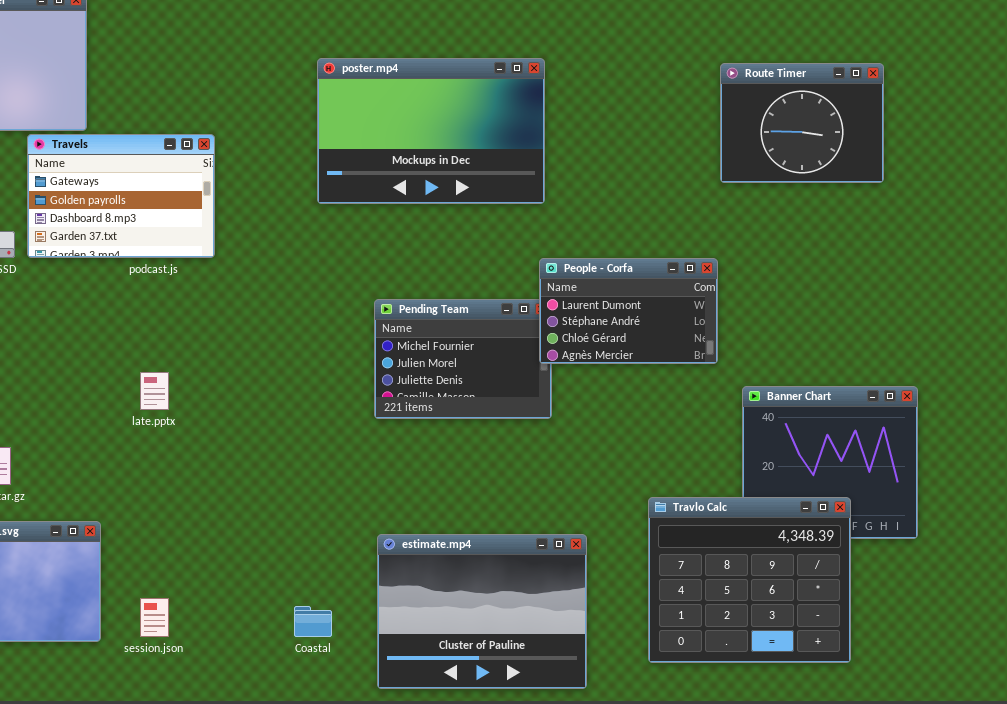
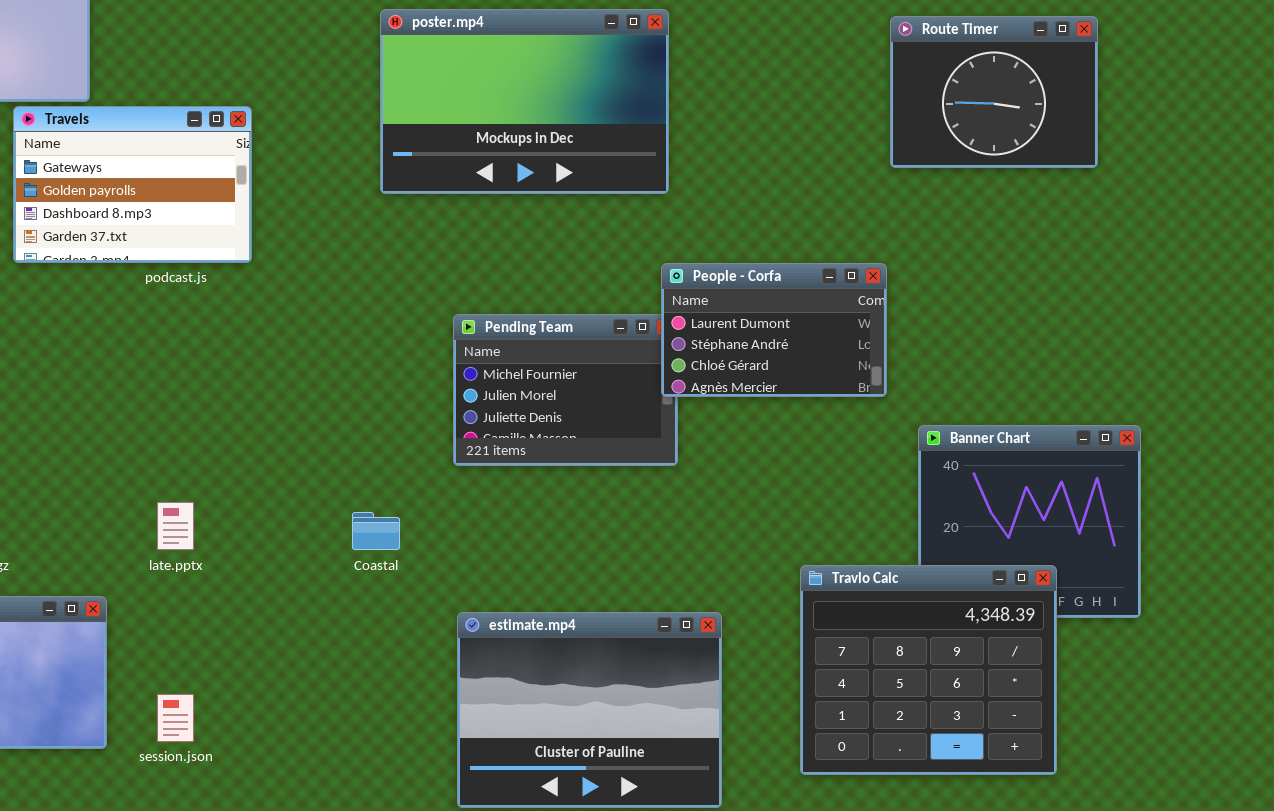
late.pptx: [140,372,169,410] -> [157,502,194,550], moved
Coastal: [294,606,332,637] -> [352,512,400,550], moved

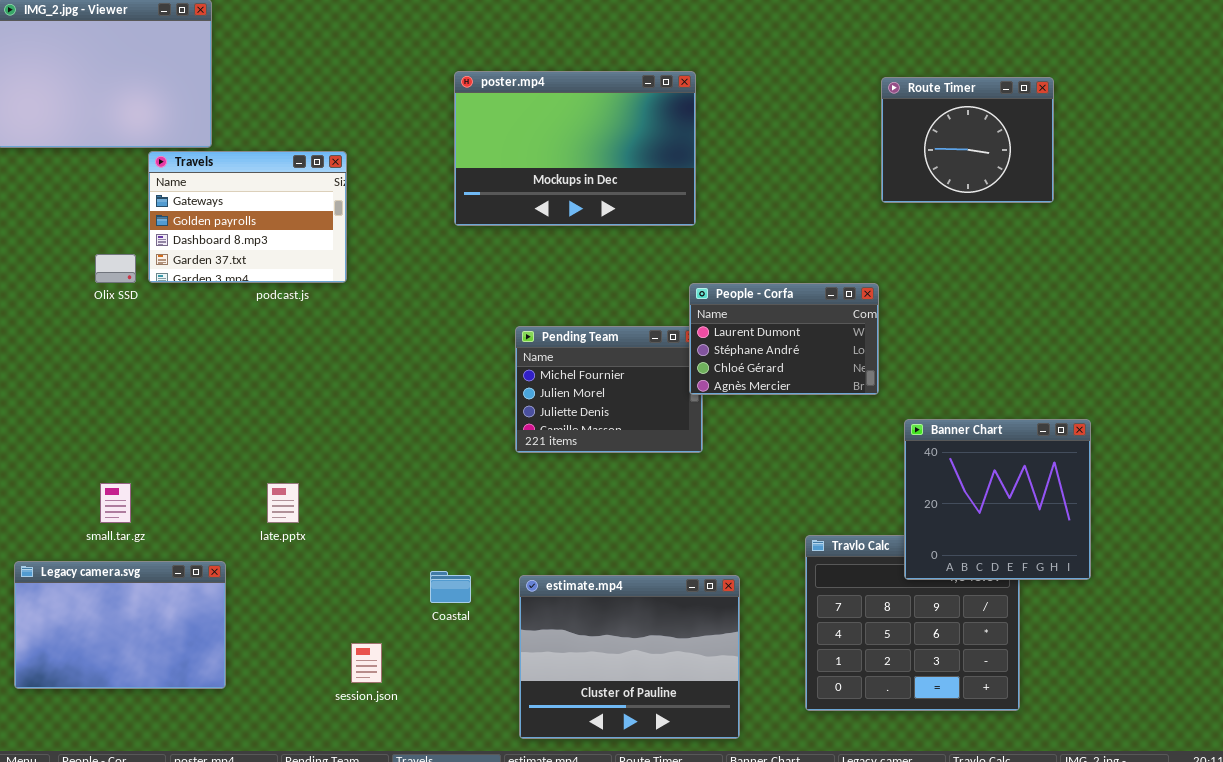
Banner Chart: [918,425,1141,618] -> [904,419,1091,580], raised
Coastal: [352,512,400,550] -> [430,571,471,603], moved
session.json: [157,694,194,742] -> [351,643,382,683], moved

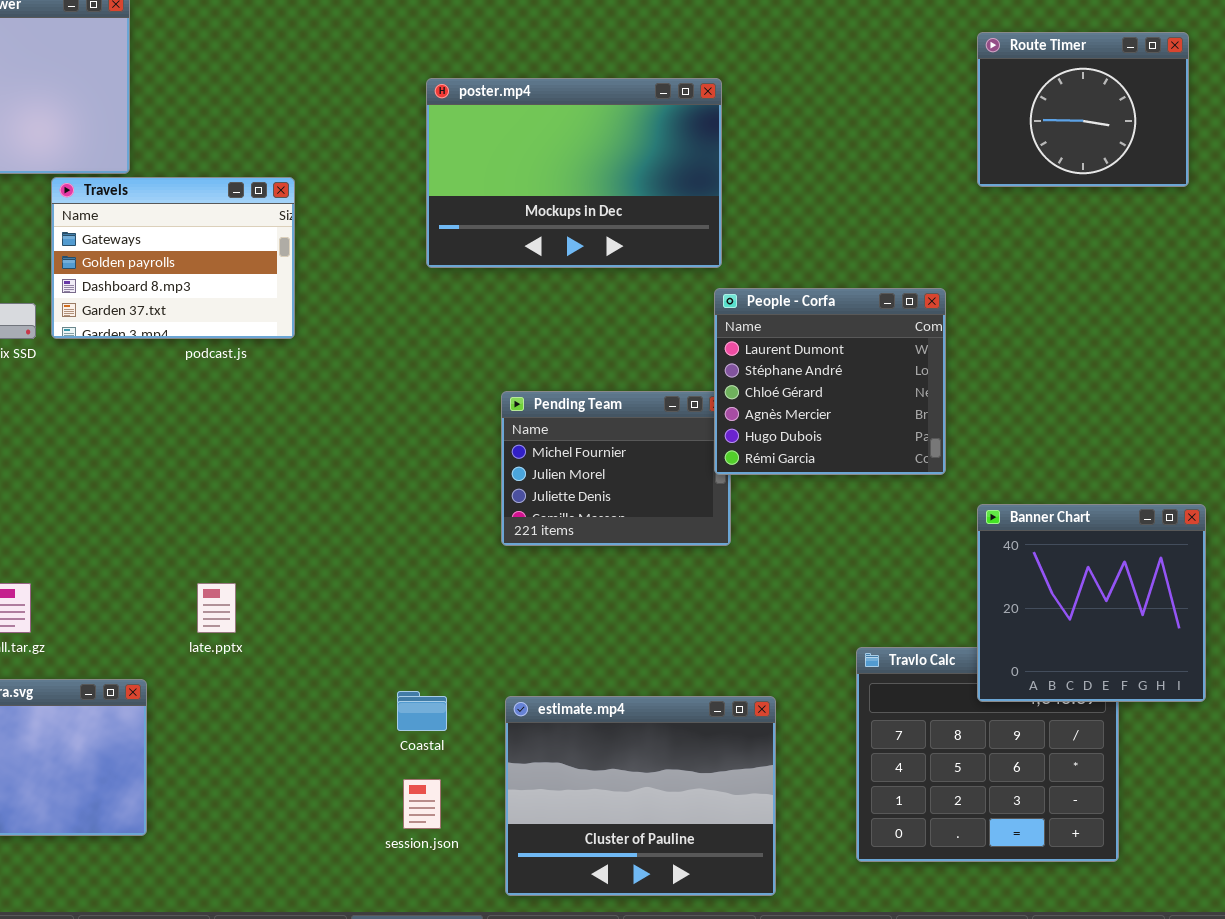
Route Timer: [881,77,1054,203] -> [977,32,1189,187], moved
People - Corfa: [689,283,879,395] -> [714,288,946,475], resized
session.json: [351,643,382,683] -> [403,779,441,829], moved

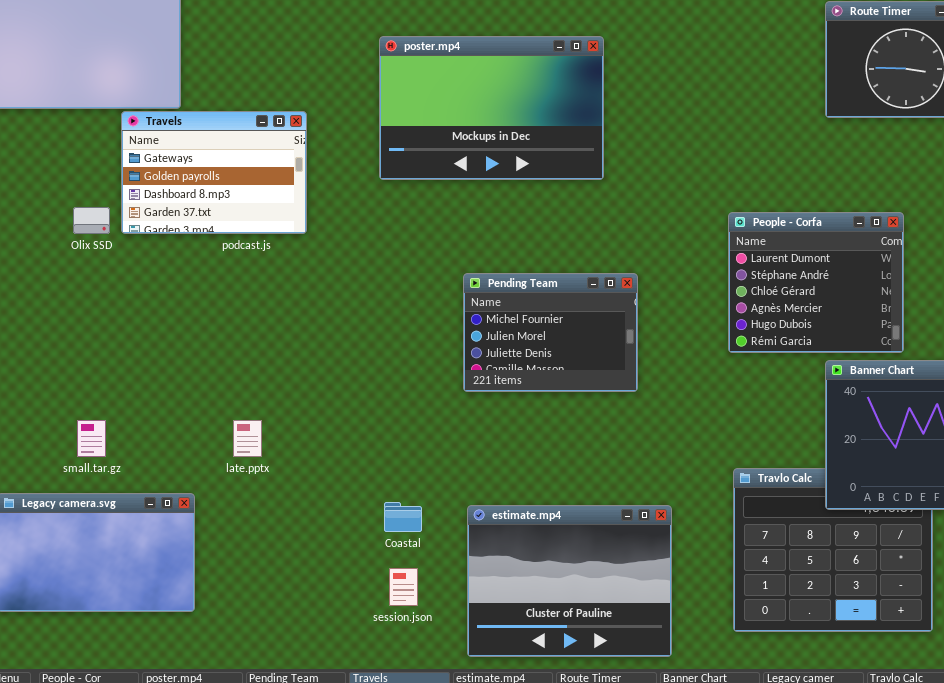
poster.mp4: [426,78,722,268] -> [379,36,604,180], moved
People - Corfa: [714,288,946,475] -> [728,212,904,353], moved

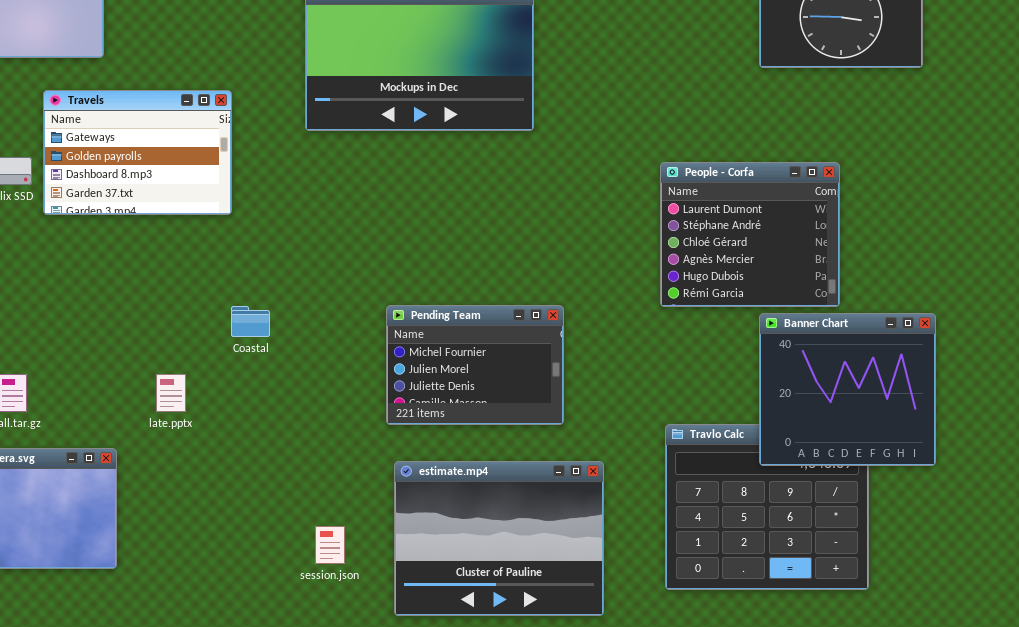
Travels: [121,111,307,234] -> [43,90,232,215], moved
Pending Team: [463,273,638,392] -> [386,305,564,425], moved
Coastal: [384,502,422,532] -> [231,306,270,337], moved

